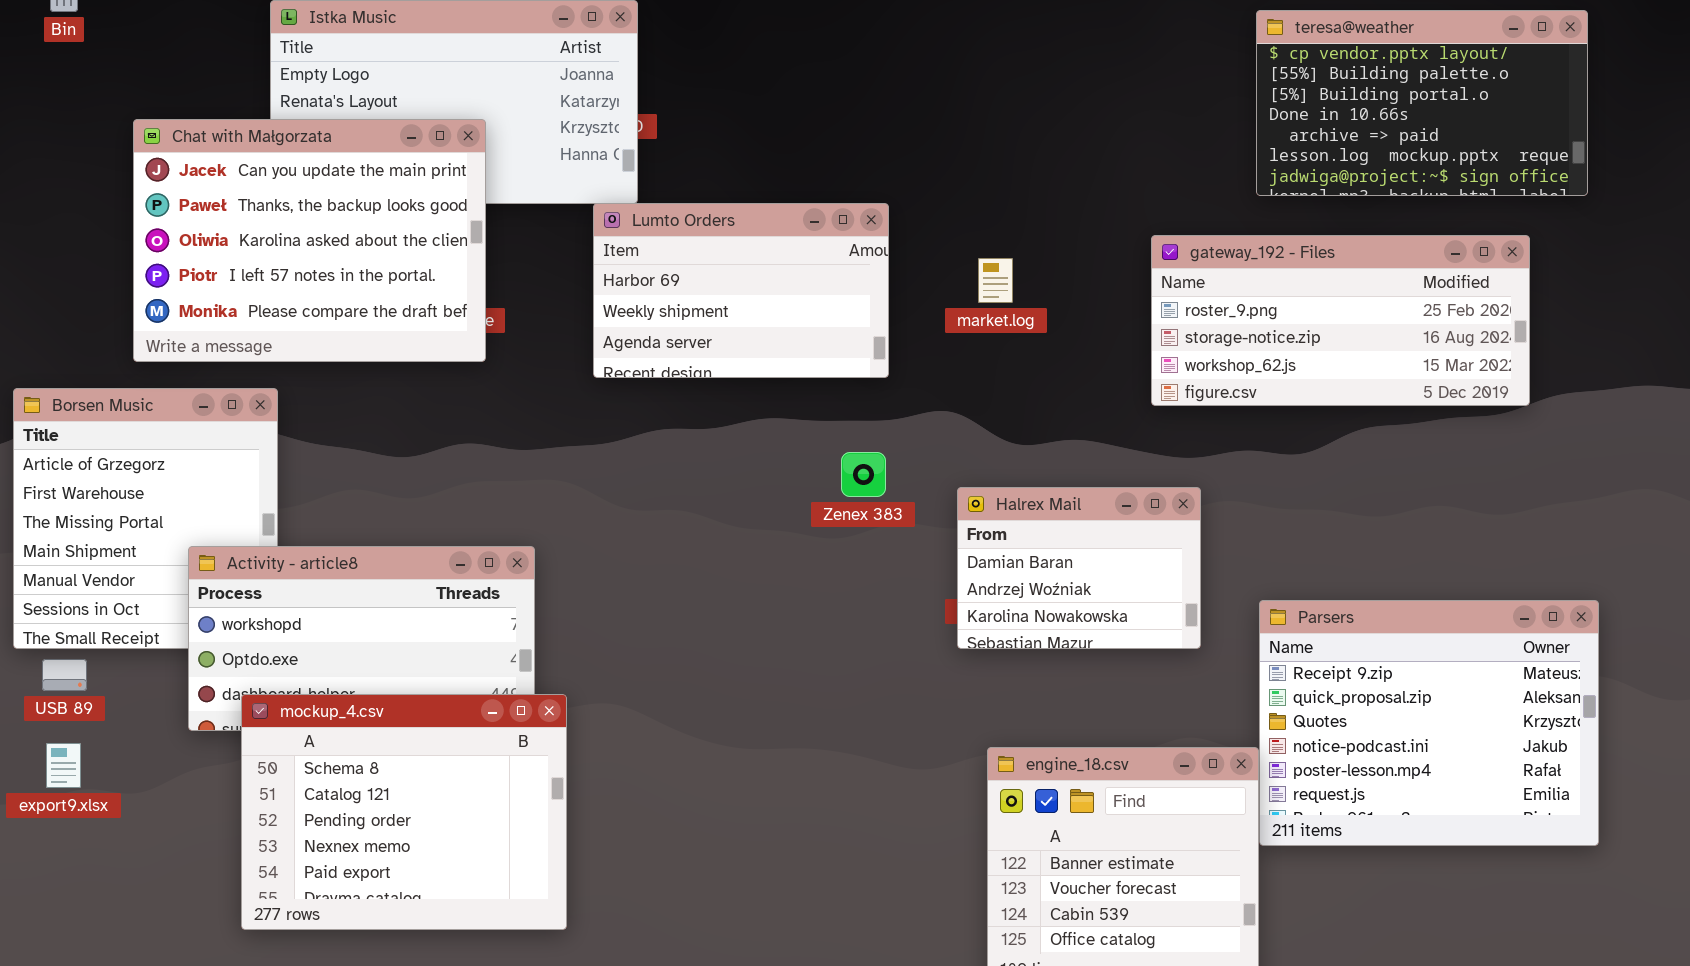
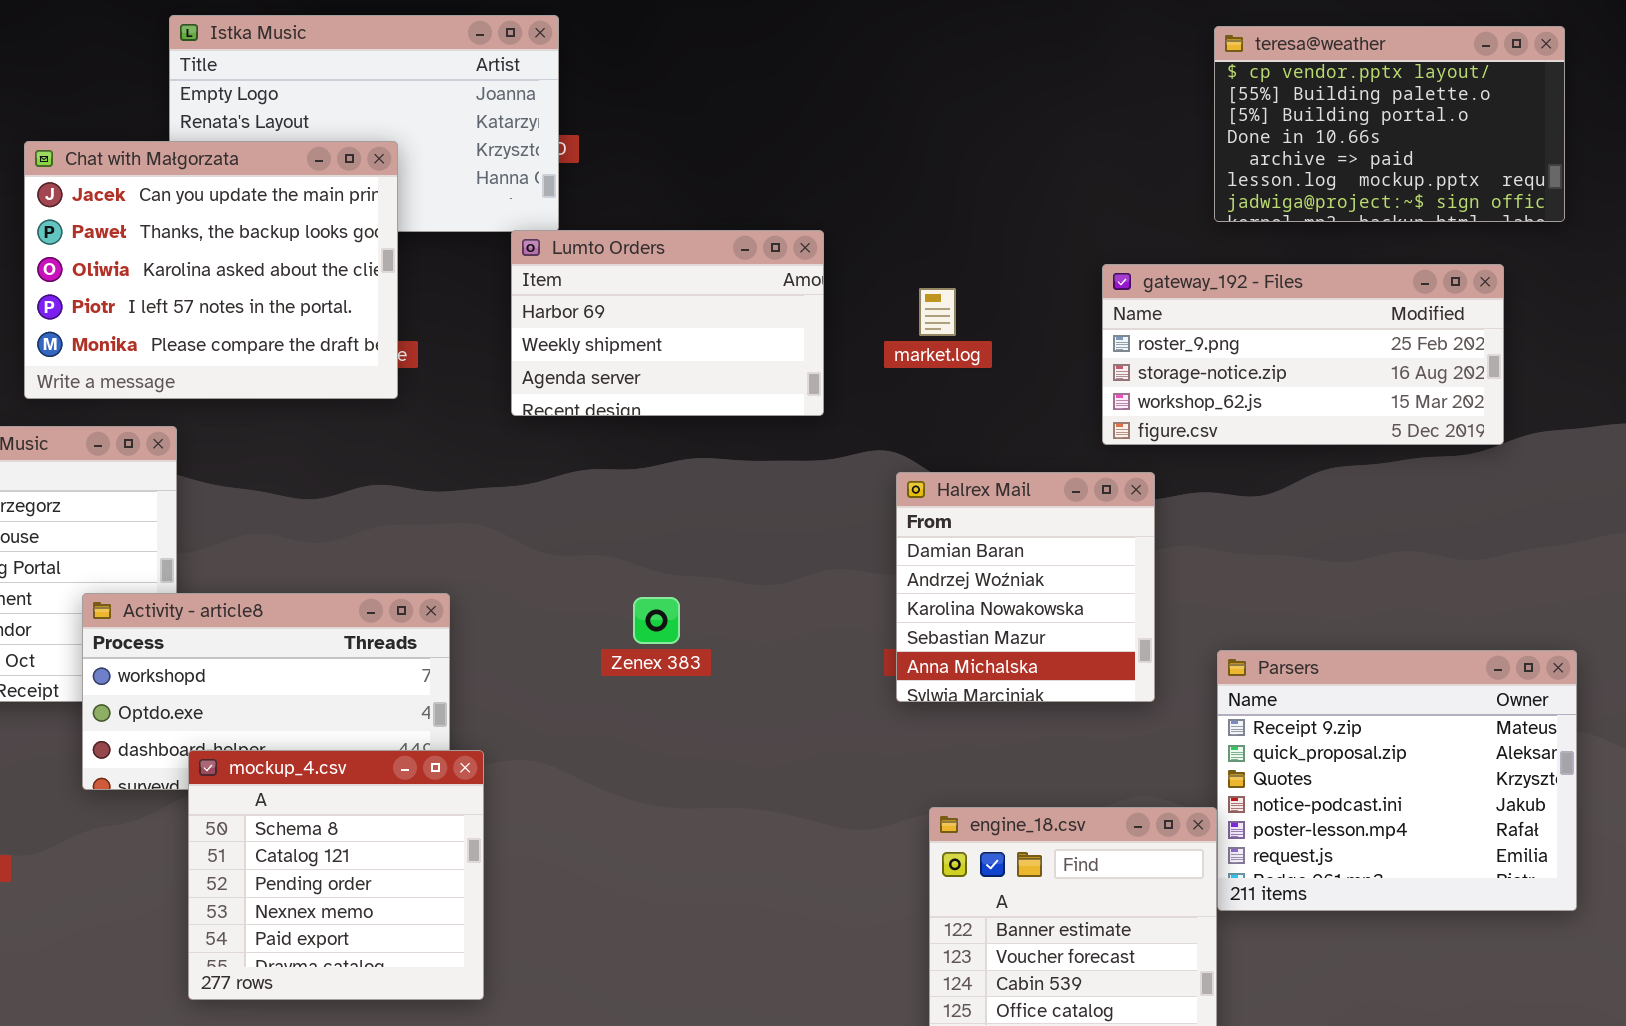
Zenex 383: [841,452,886,497] -> [633,597,680,644], moved
Halrex Mail: [957,487,1201,649] -> [896,472,1155,702], resized
mockup_4.csv: [241,694,567,930] -> [188,750,484,1000], resized

